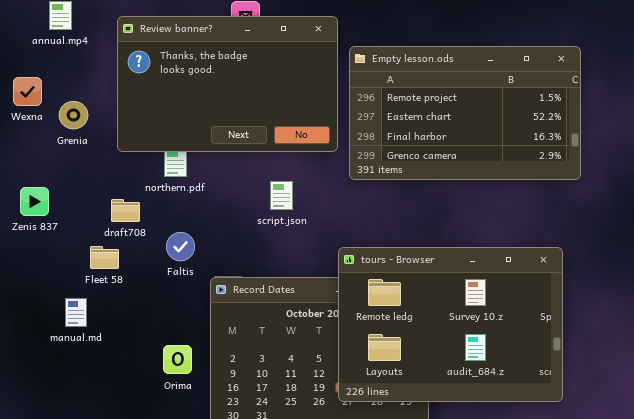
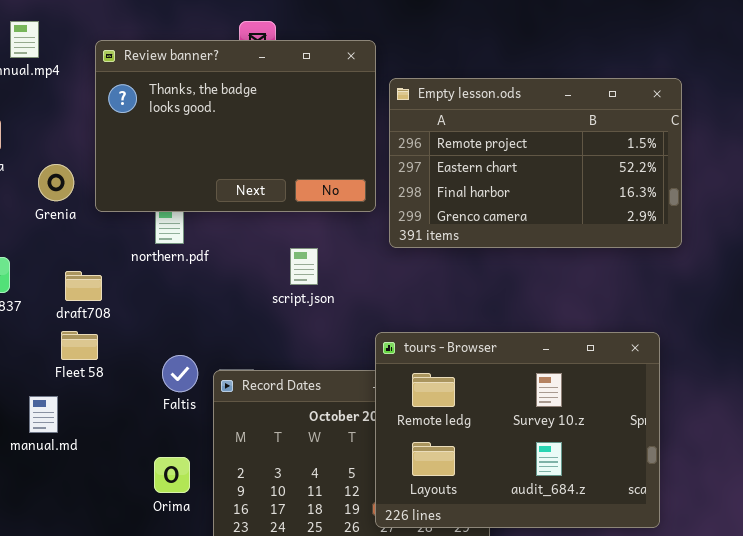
Grenia: [59,101,88,129] -> [38,164,74,201], moved
draft708: [111,199,140,222] -> [65,271,102,301], moved
Faltis: [166,232,195,261] -> [162,355,198,392], moved

